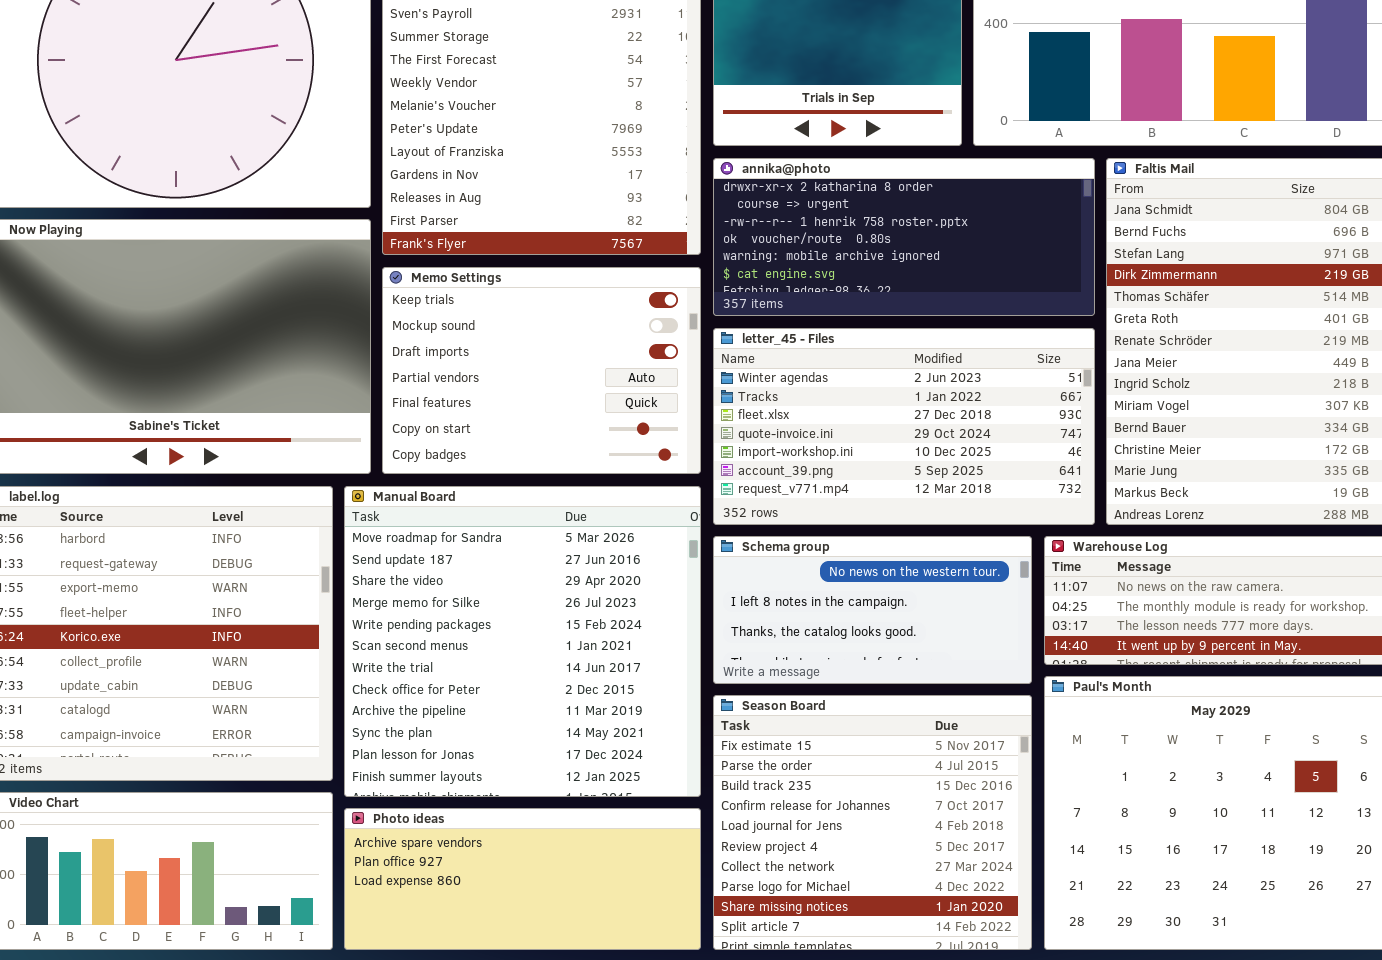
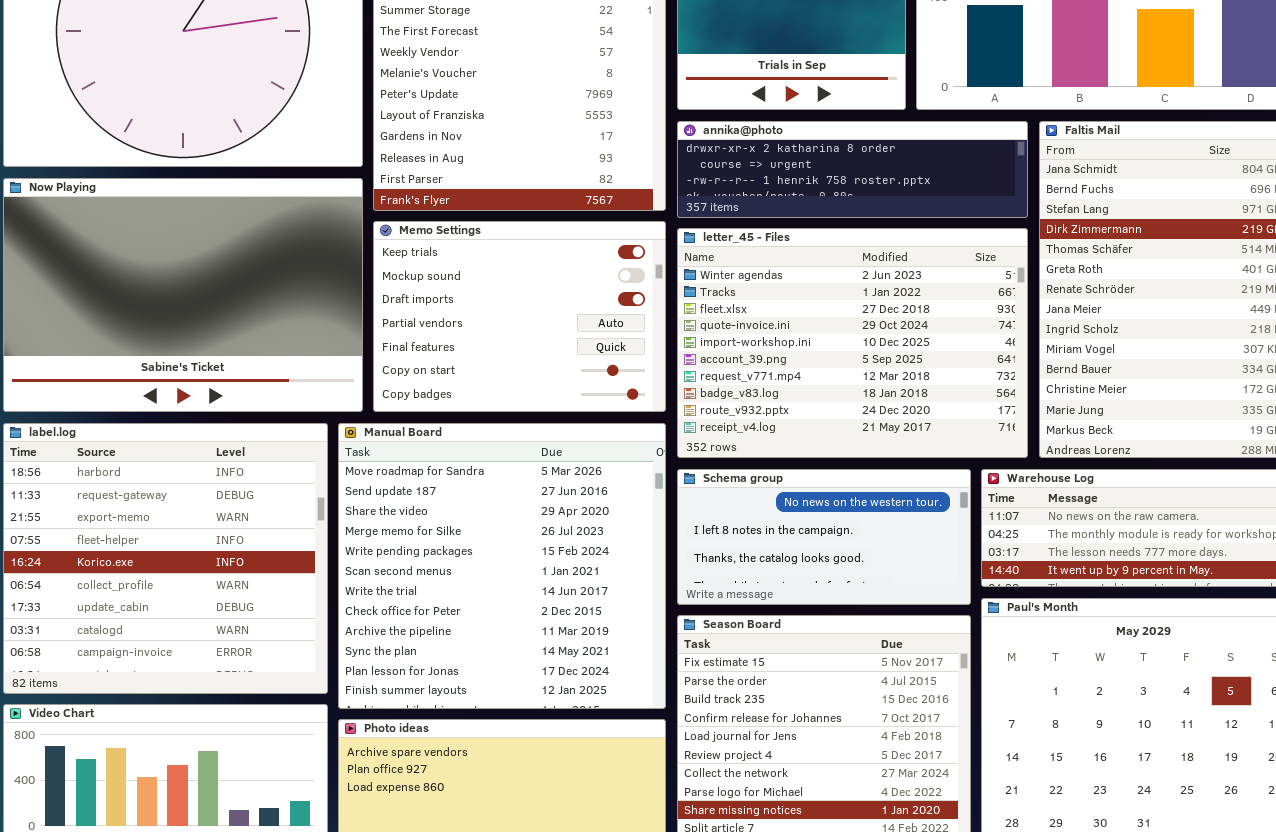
annika@photo: [713,158,1095,316] -> [677,121,1028,218], resized
letter_45 - Files: [713,328,1095,525] -> [677,228,1028,458], resized

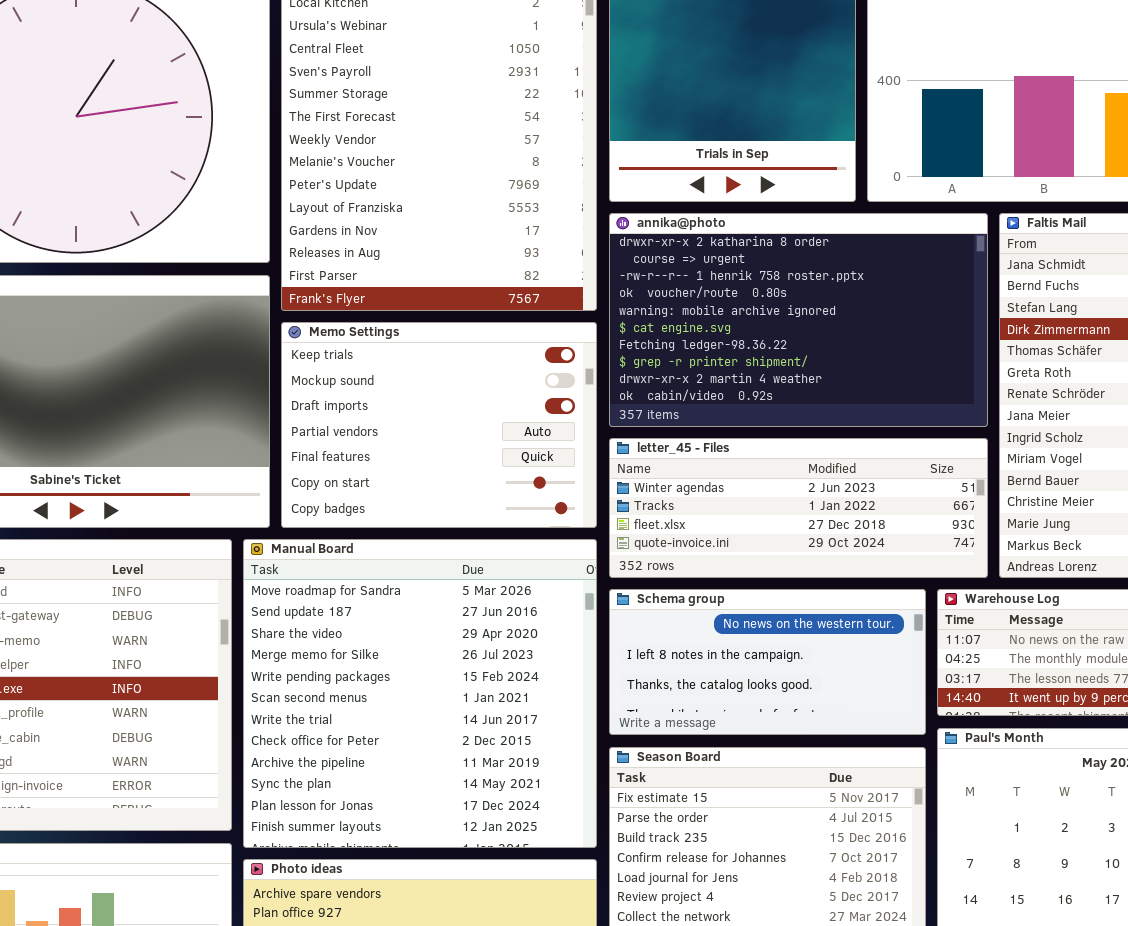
annika@photo: [677,121,1028,218] -> [609,213,988,427], resized
letter_45 - Files: [677,228,1028,458] -> [609,438,988,578], resized

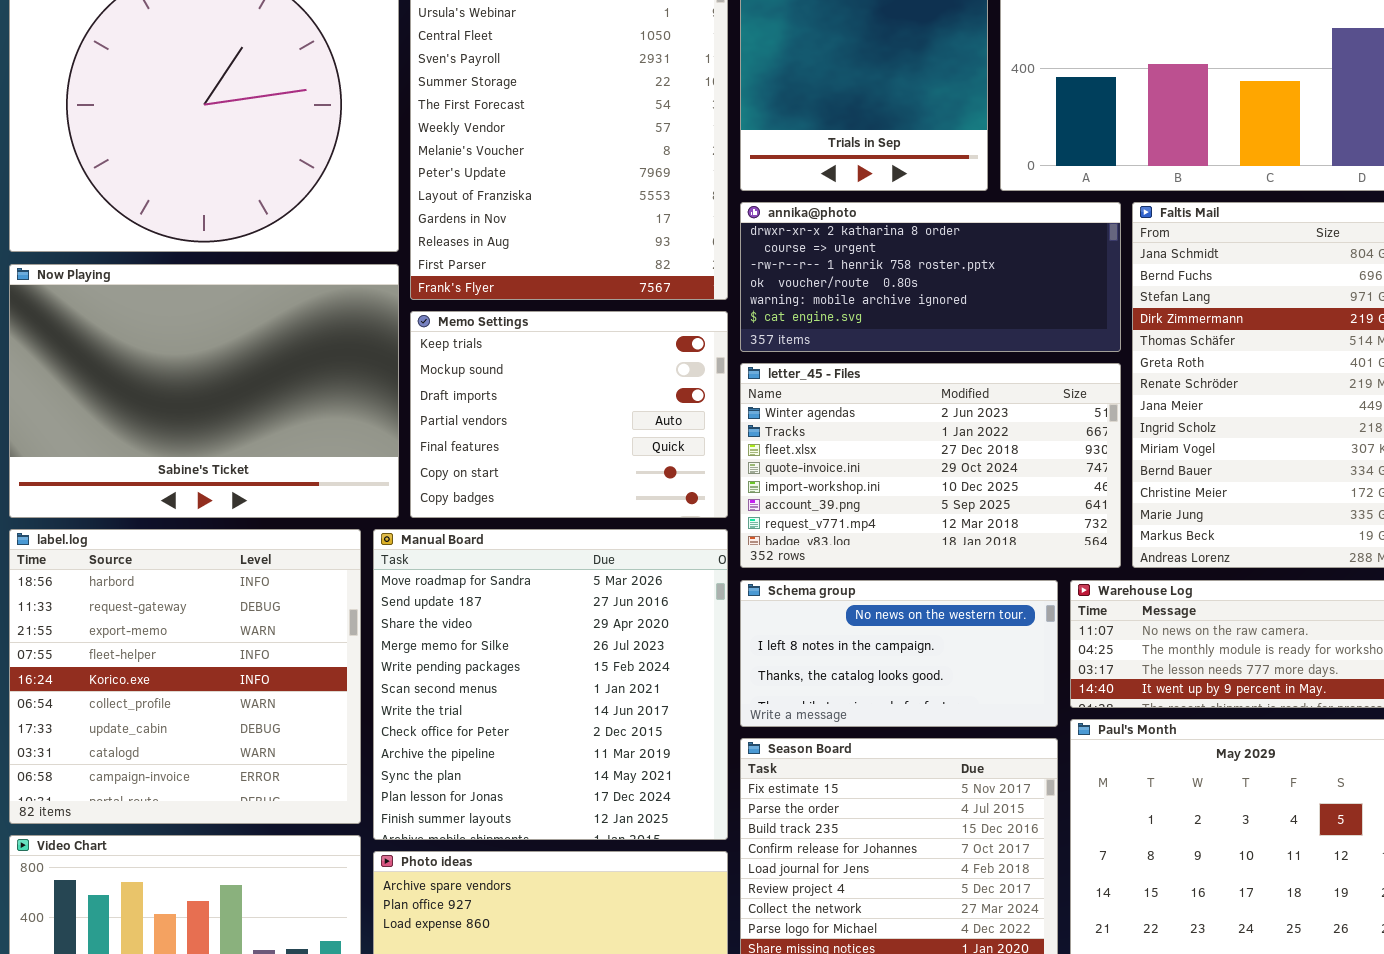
annika@photo: [609,213,988,427] -> [740,202,1121,352], resized
letter_45 - Files: [609,438,988,578] -> [740,363,1121,568], resized

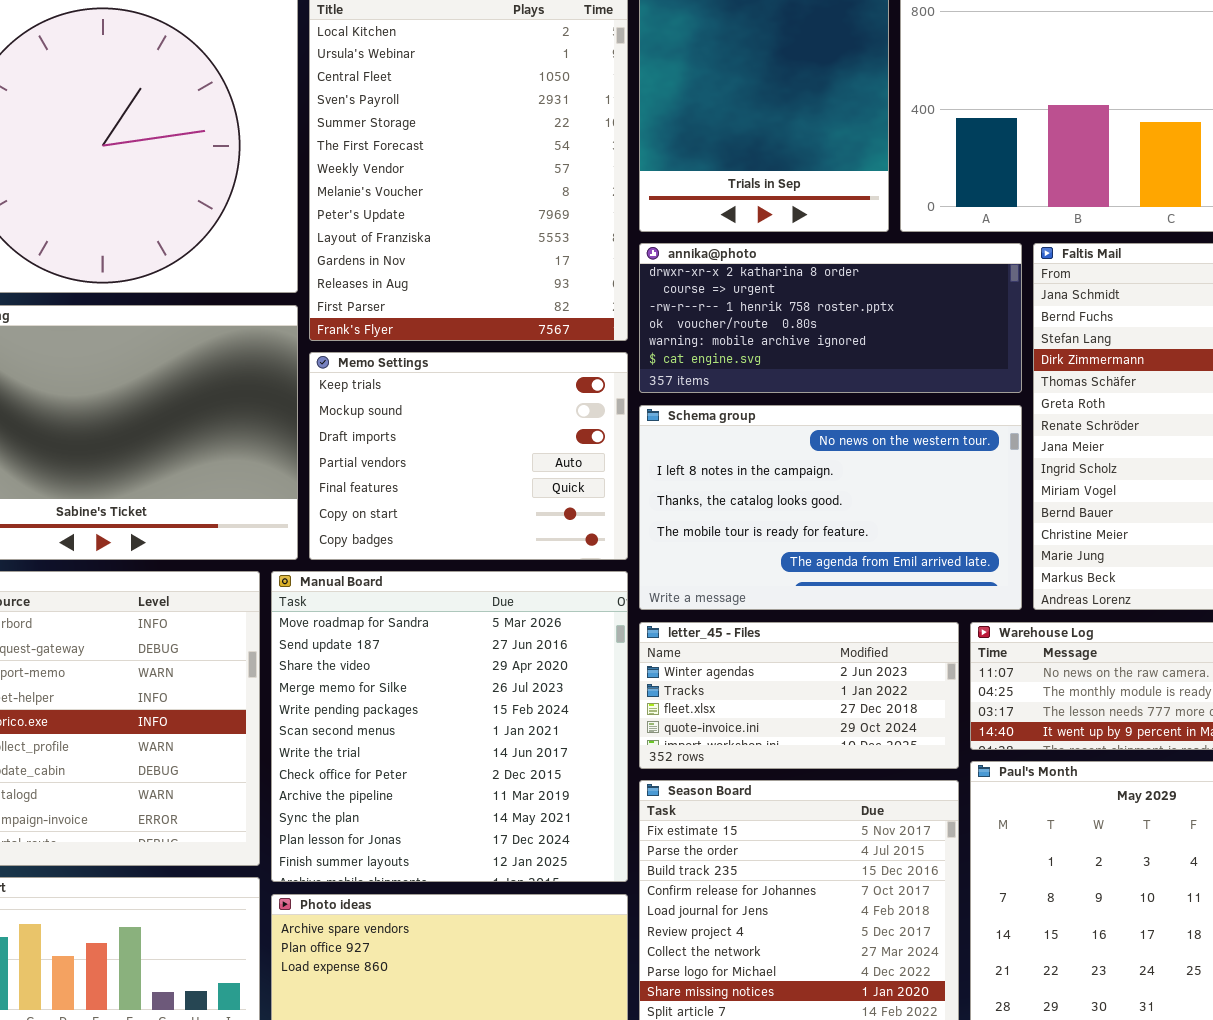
letter_45 - Files: [740,363,1121,568] -> [639,622,959,769], moved, resized
Schema group: [740,580,1058,727] -> [639,405,1022,610], moved, resized

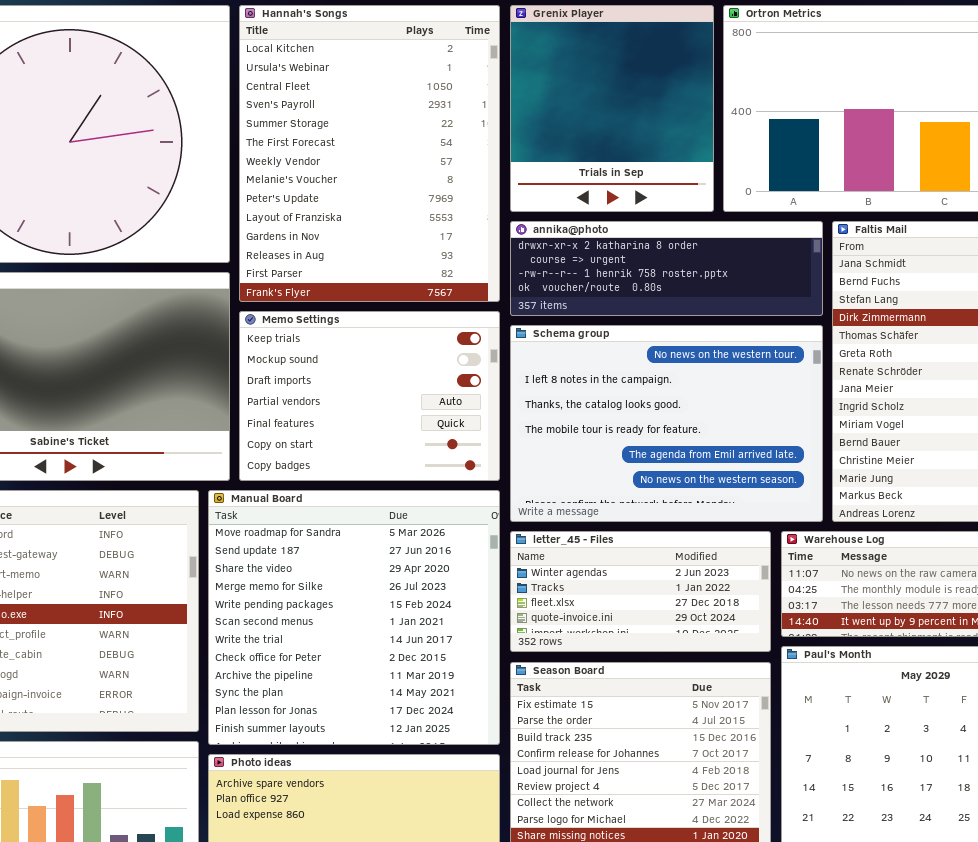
annika@photo: [639,243,1022,393] -> [510,221,823,316], resized
Schema group: [639,405,1022,610] -> [510,325,823,522], resized

